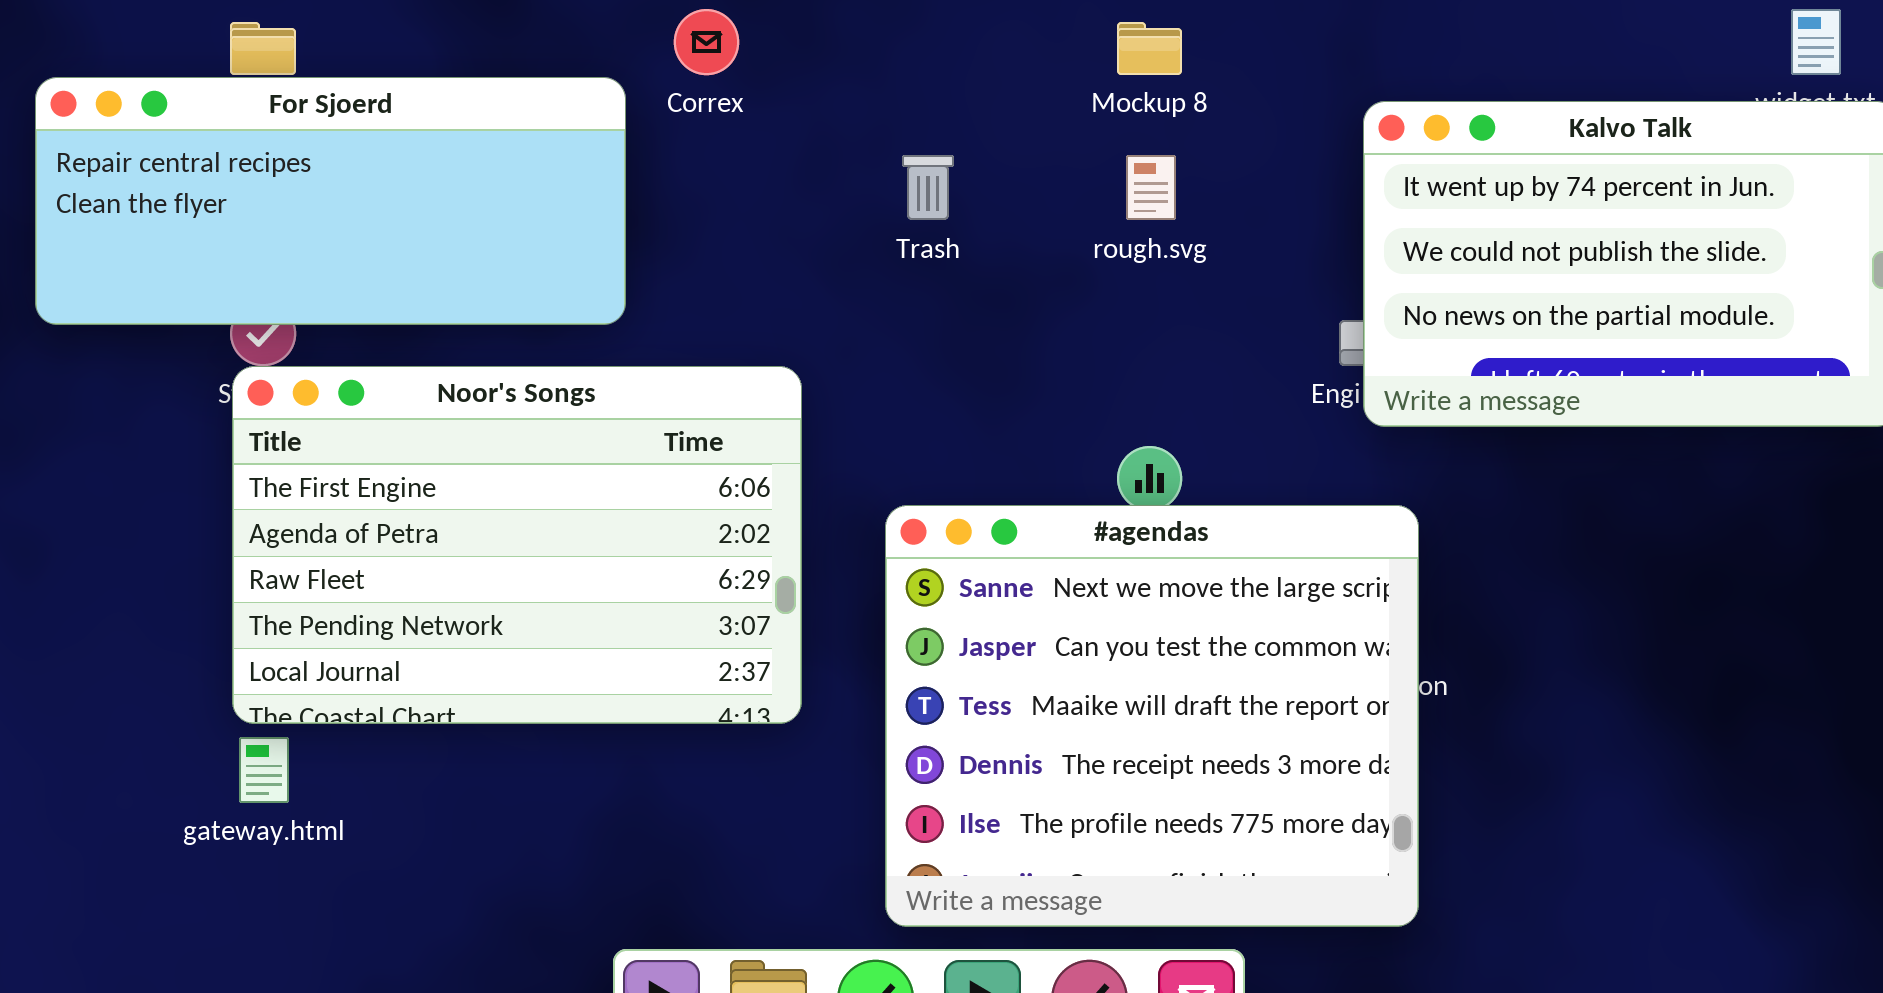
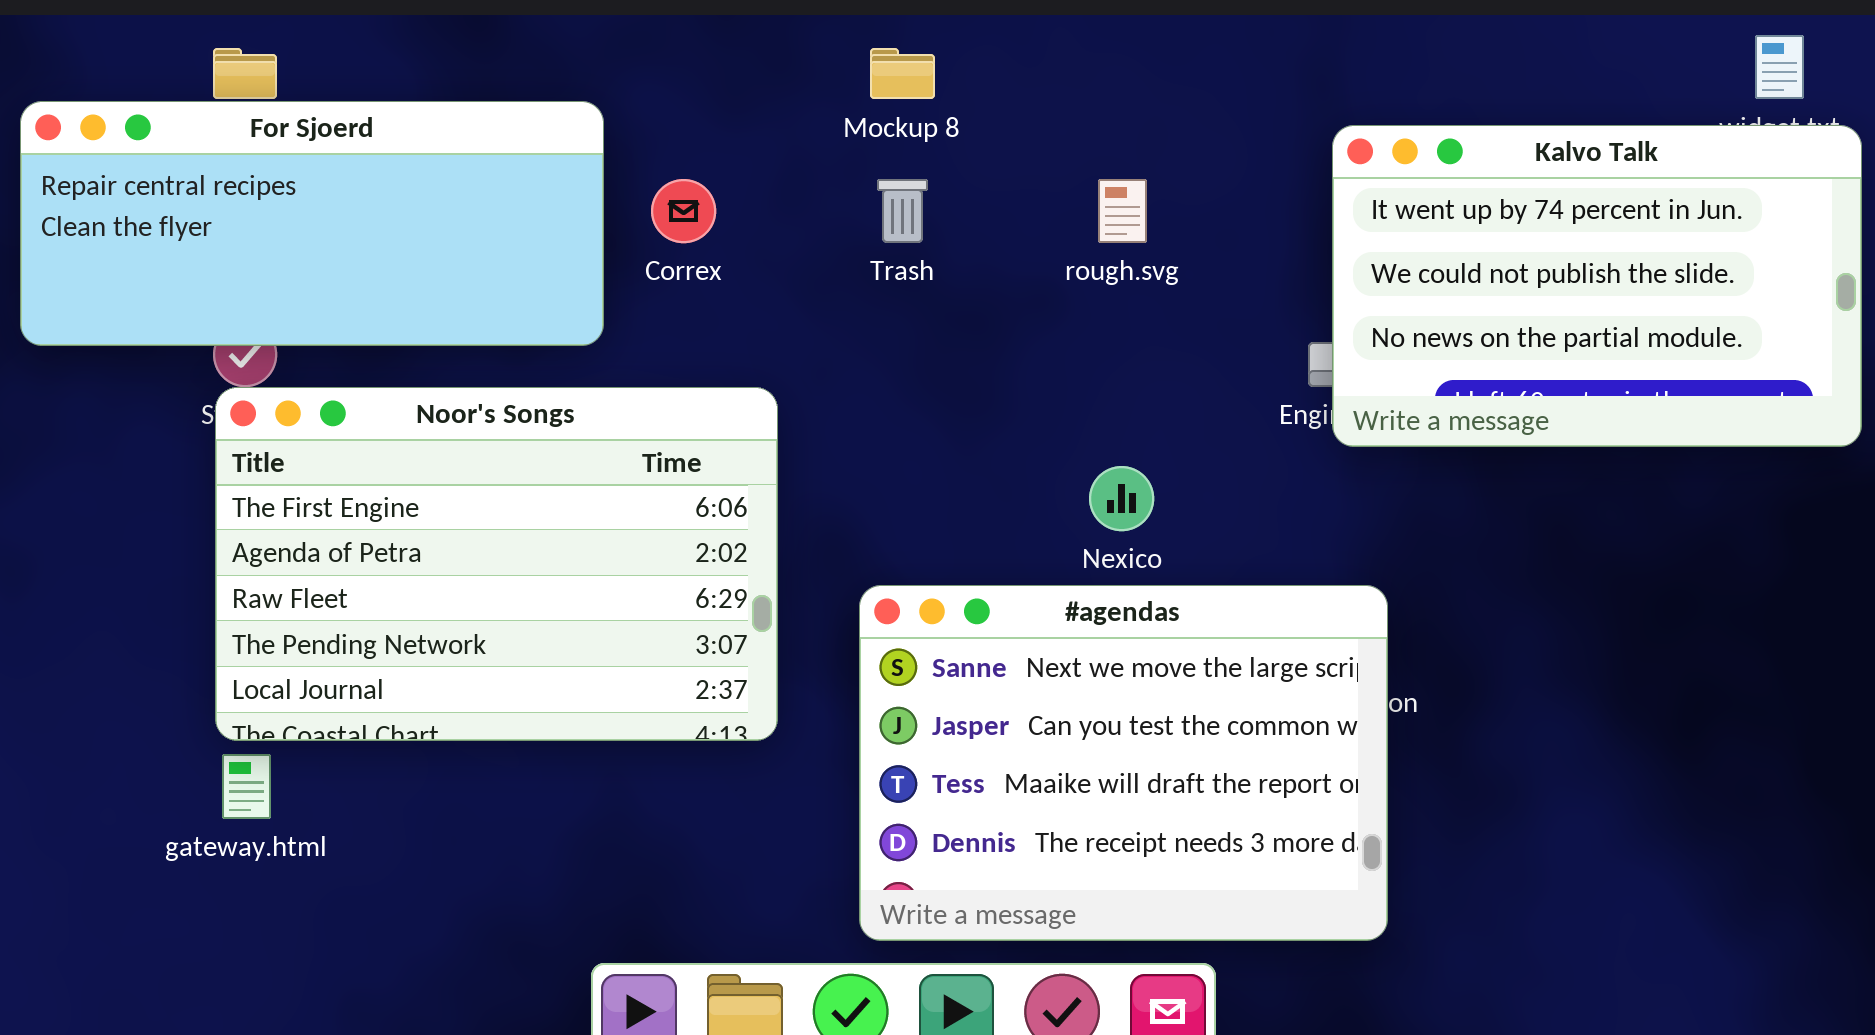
Correx: [674,9,739,75] -> [651,179,716,243], moved
Mockup 8: [1117,22,1182,75] -> [870,48,935,99], moved
#agendas: [885,505,1419,927] -> [859,585,1388,941], resized

